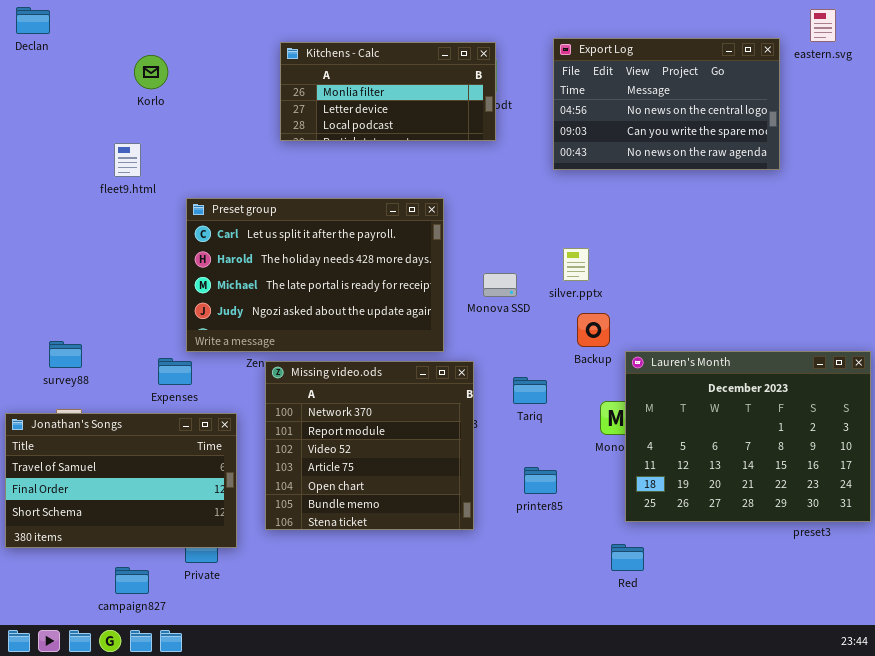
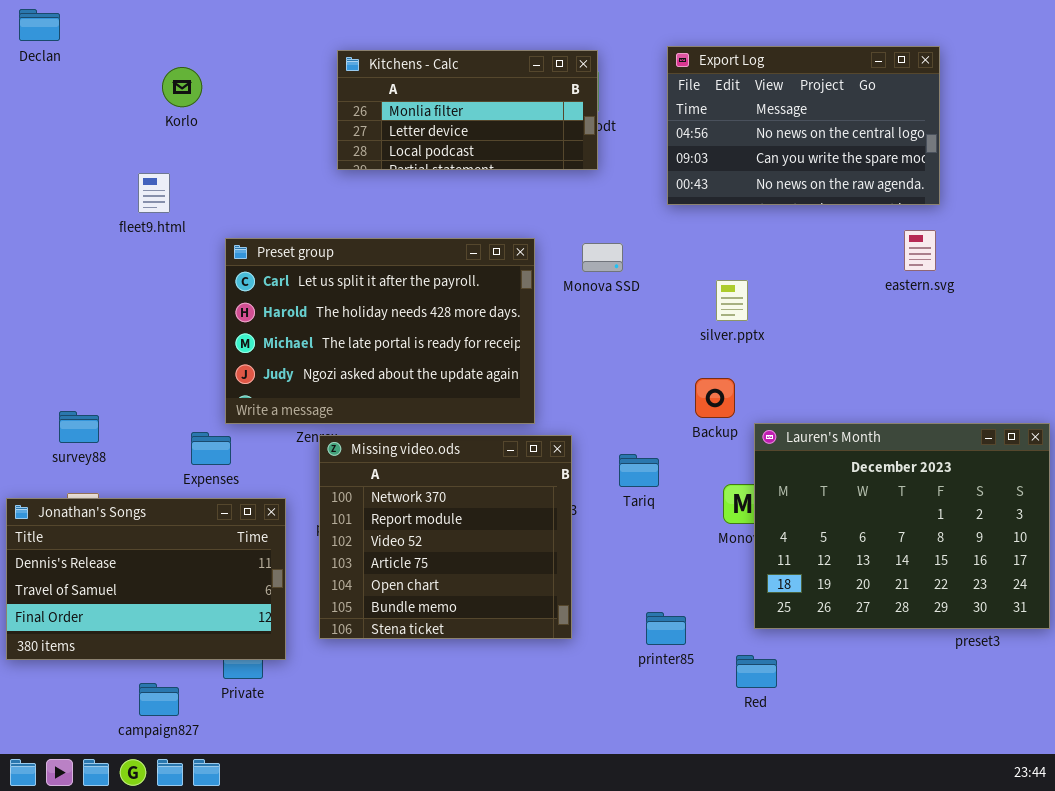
eastern.svg: [810,9,836,42] -> [904,230,936,271], moved
silver.pptx: [563,248,589,281] -> [716,280,748,321], moved
Monova SSD: [483,273,517,297] -> [582,243,623,272], moved
Jonathan's Songs: [5,413,237,548] -> [6,498,286,660], scrolled up 1 row
printer85: [524,467,557,494] -> [646,612,686,645], moved

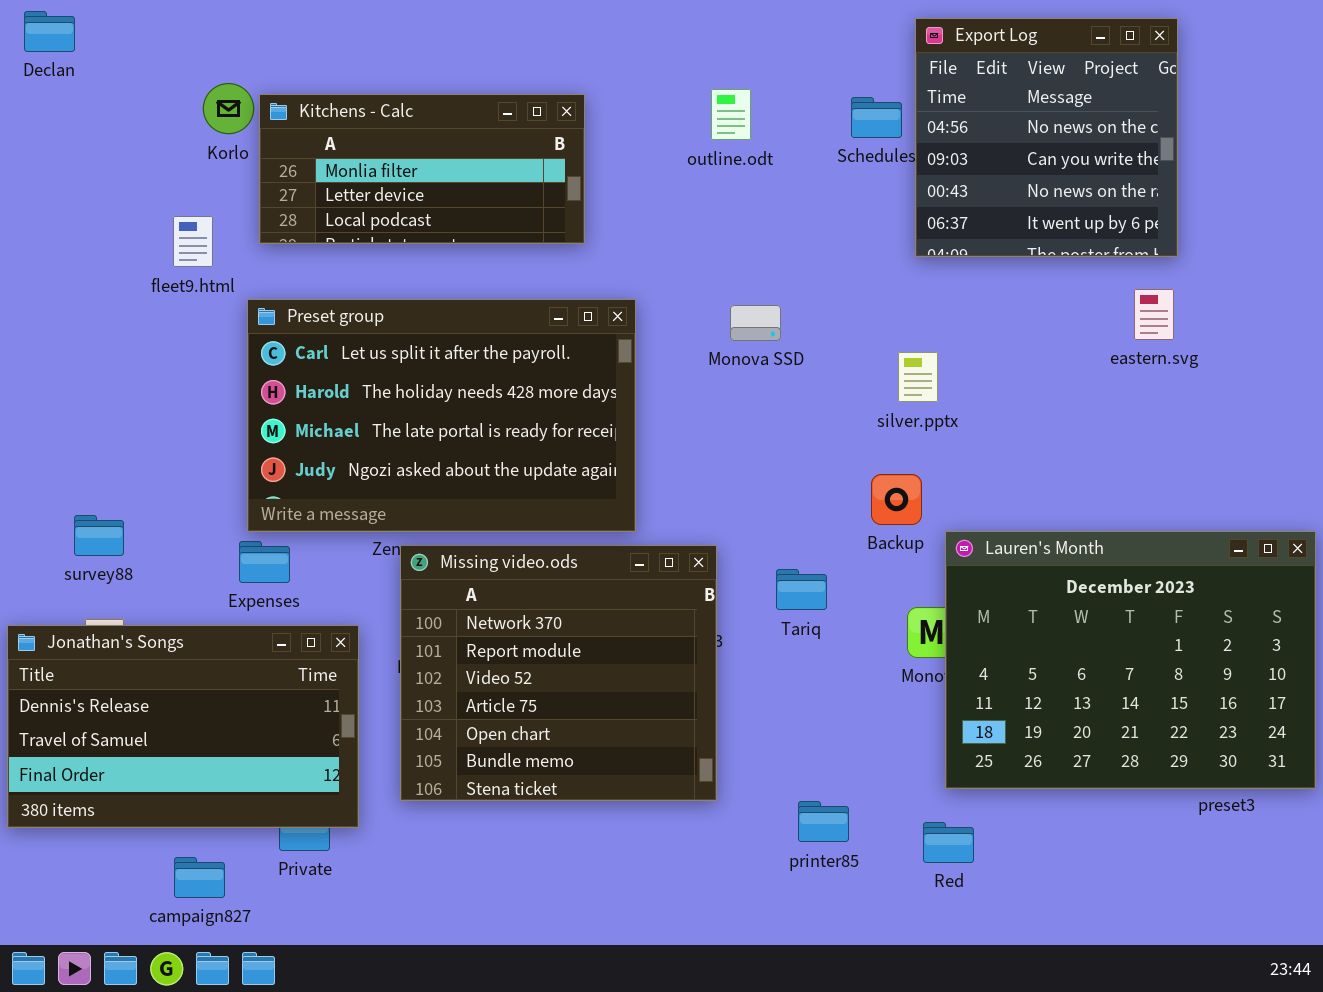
Export Log: [667,46,940,205] -> [915,18,1178,257], resized
Kitchens - Calc: [337,50,598,170] -> [259,94,585,244], moved
Preset group: [225,238,535,424] -> [247,299,636,532], moved
printer85: [646,612,686,645] -> [798,801,849,842], moved

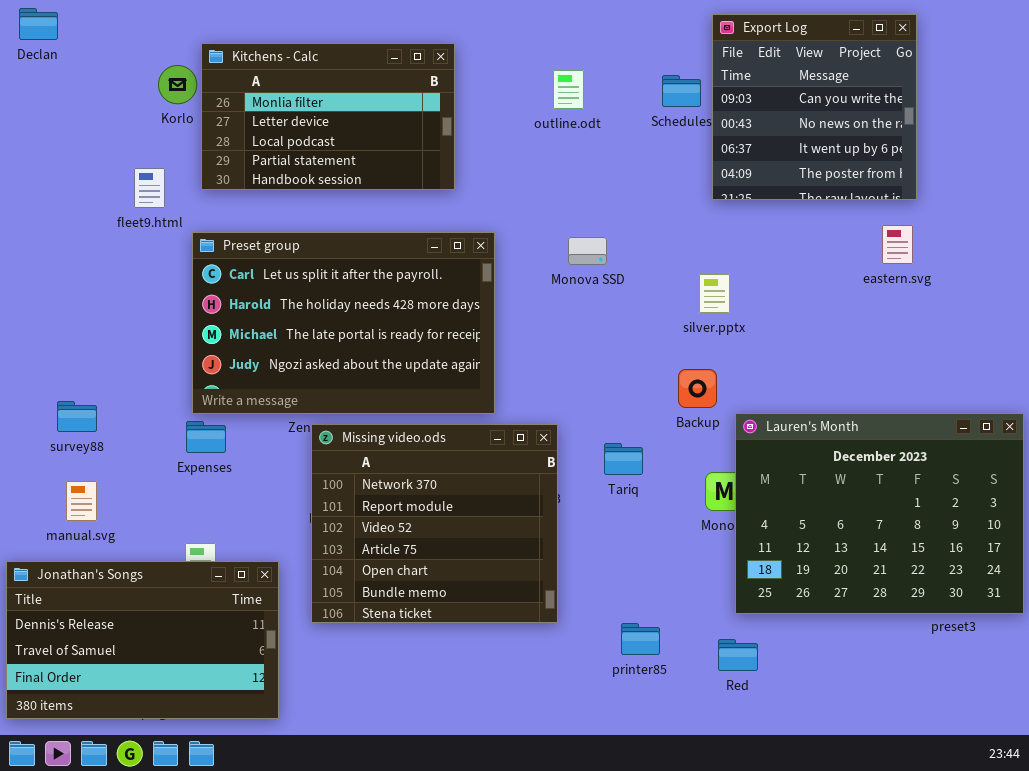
Export Log: [915,18,1178,257] -> [712,14,917,200], scrolled down 1 row
Kitchens - Calc: [259,94,585,244] -> [201,43,455,190], resized
Jonathan's Songs: [7,625,359,828] -> [6,561,279,719], moved

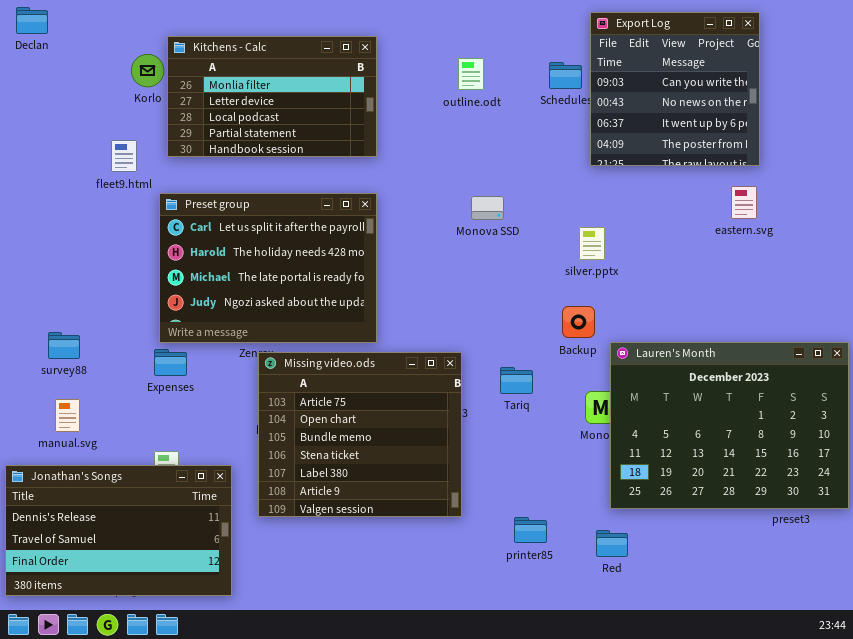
Preset group: [192,232,495,414] -> [159,193,377,343], resized
Missing video.ods: [311,424,558,623] -> [258,352,462,517], scrolled down 3 rows

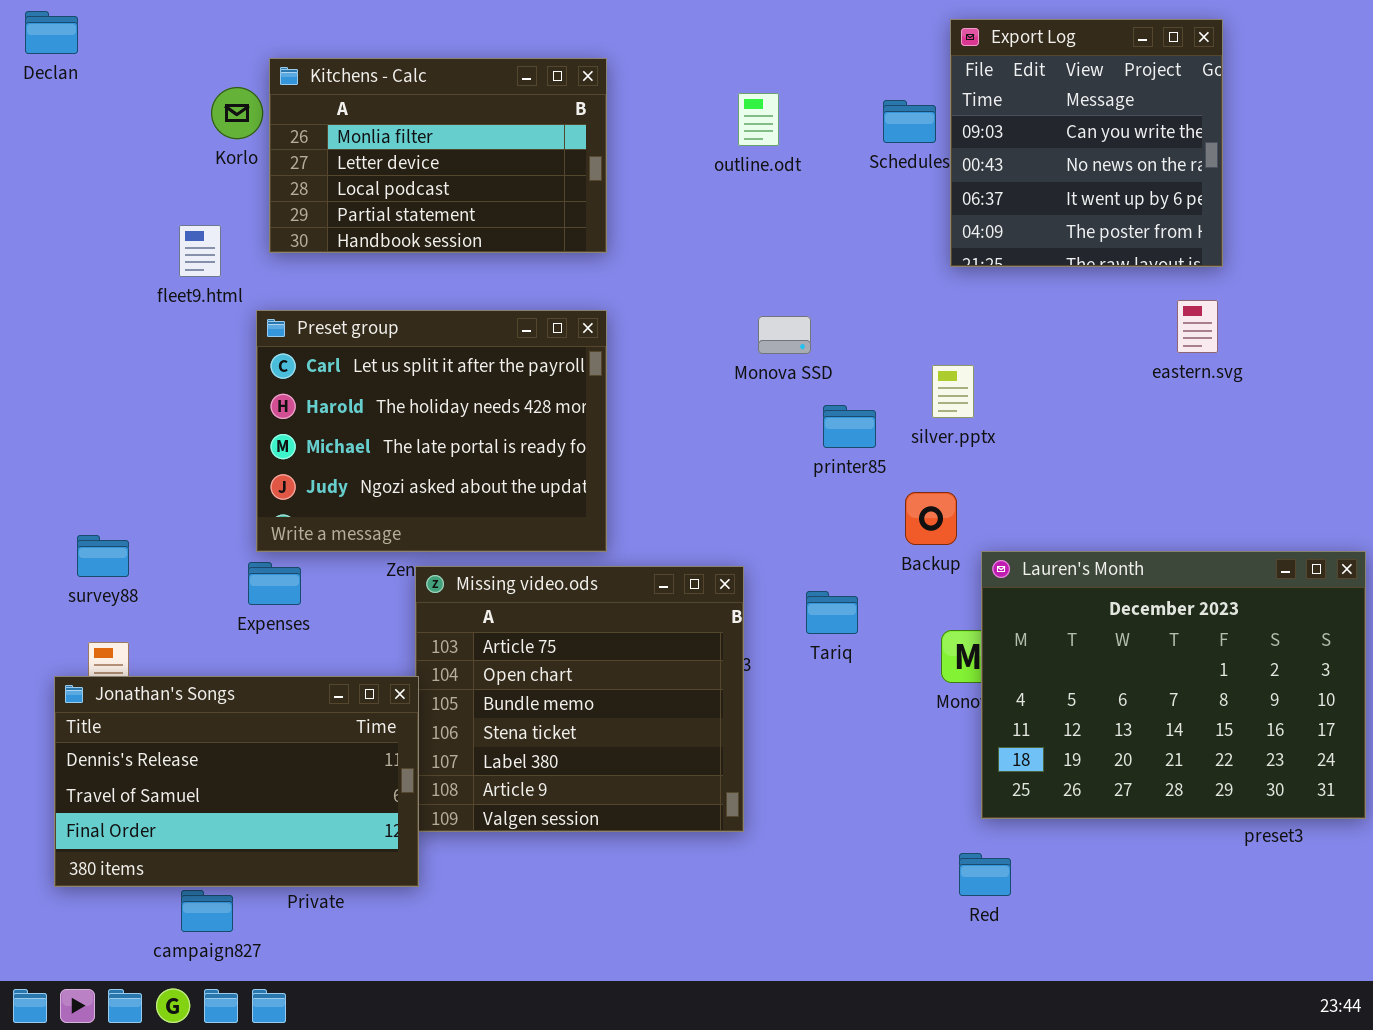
Jonathan's Songs: [5,465,232,596] -> [54,676,419,887], moved
printer85: [514,517,547,543] -> [823,405,876,448], moved

